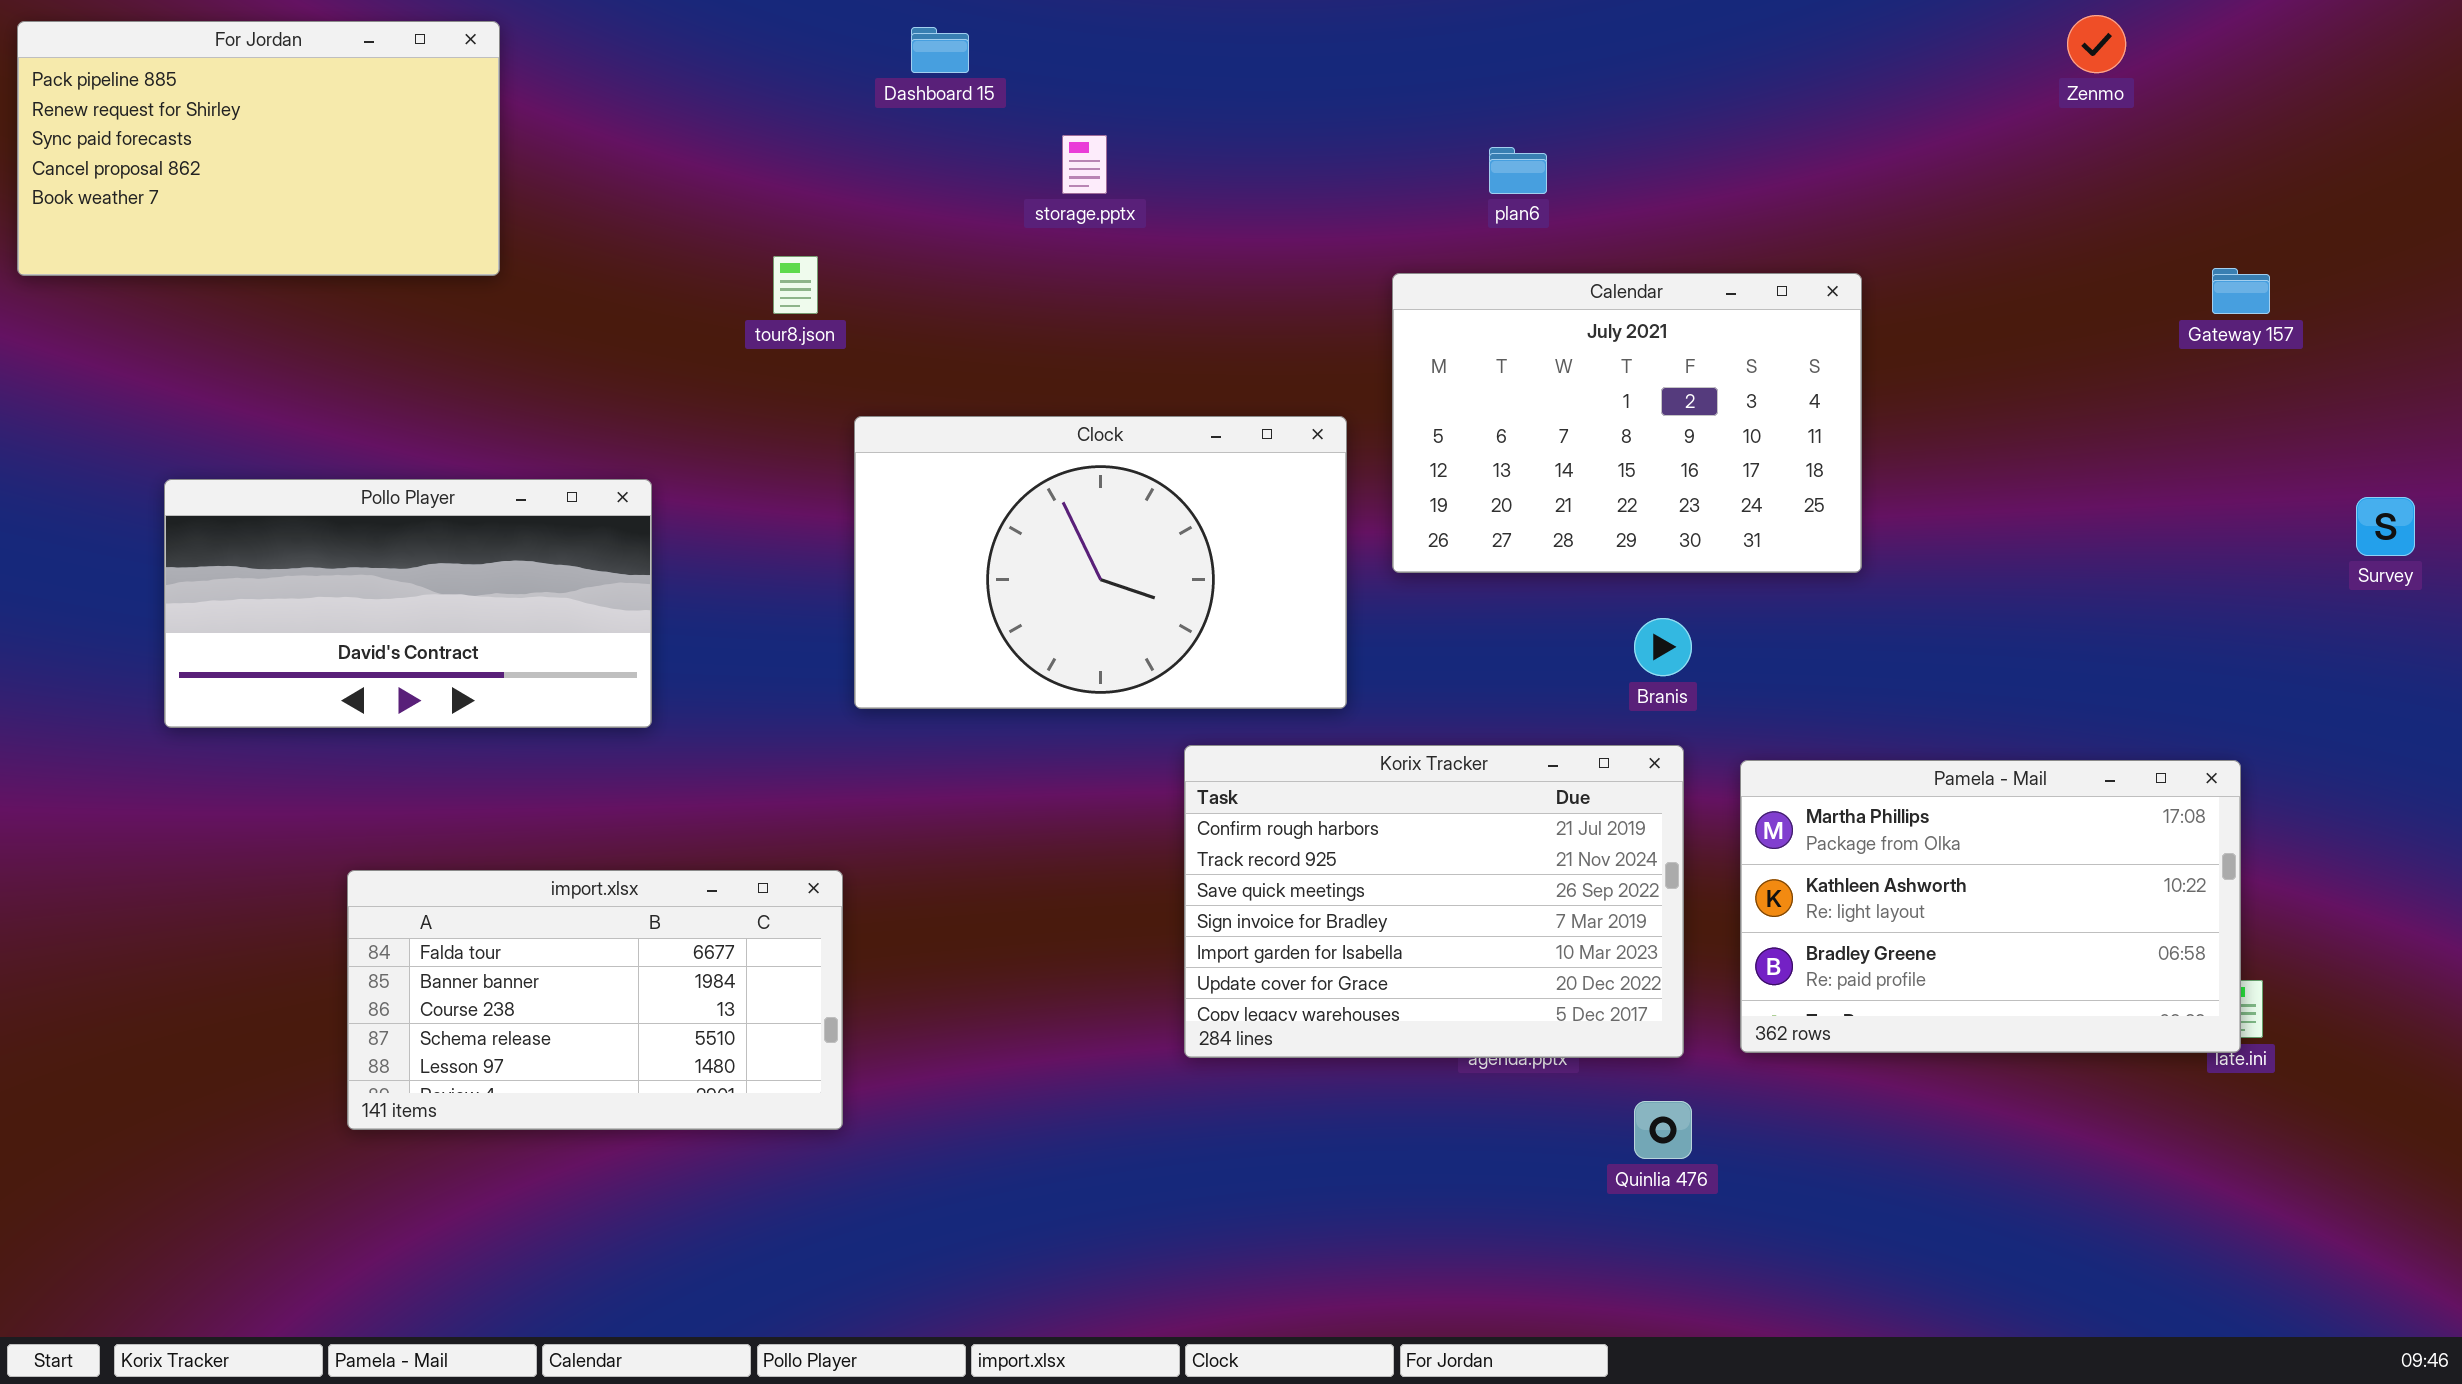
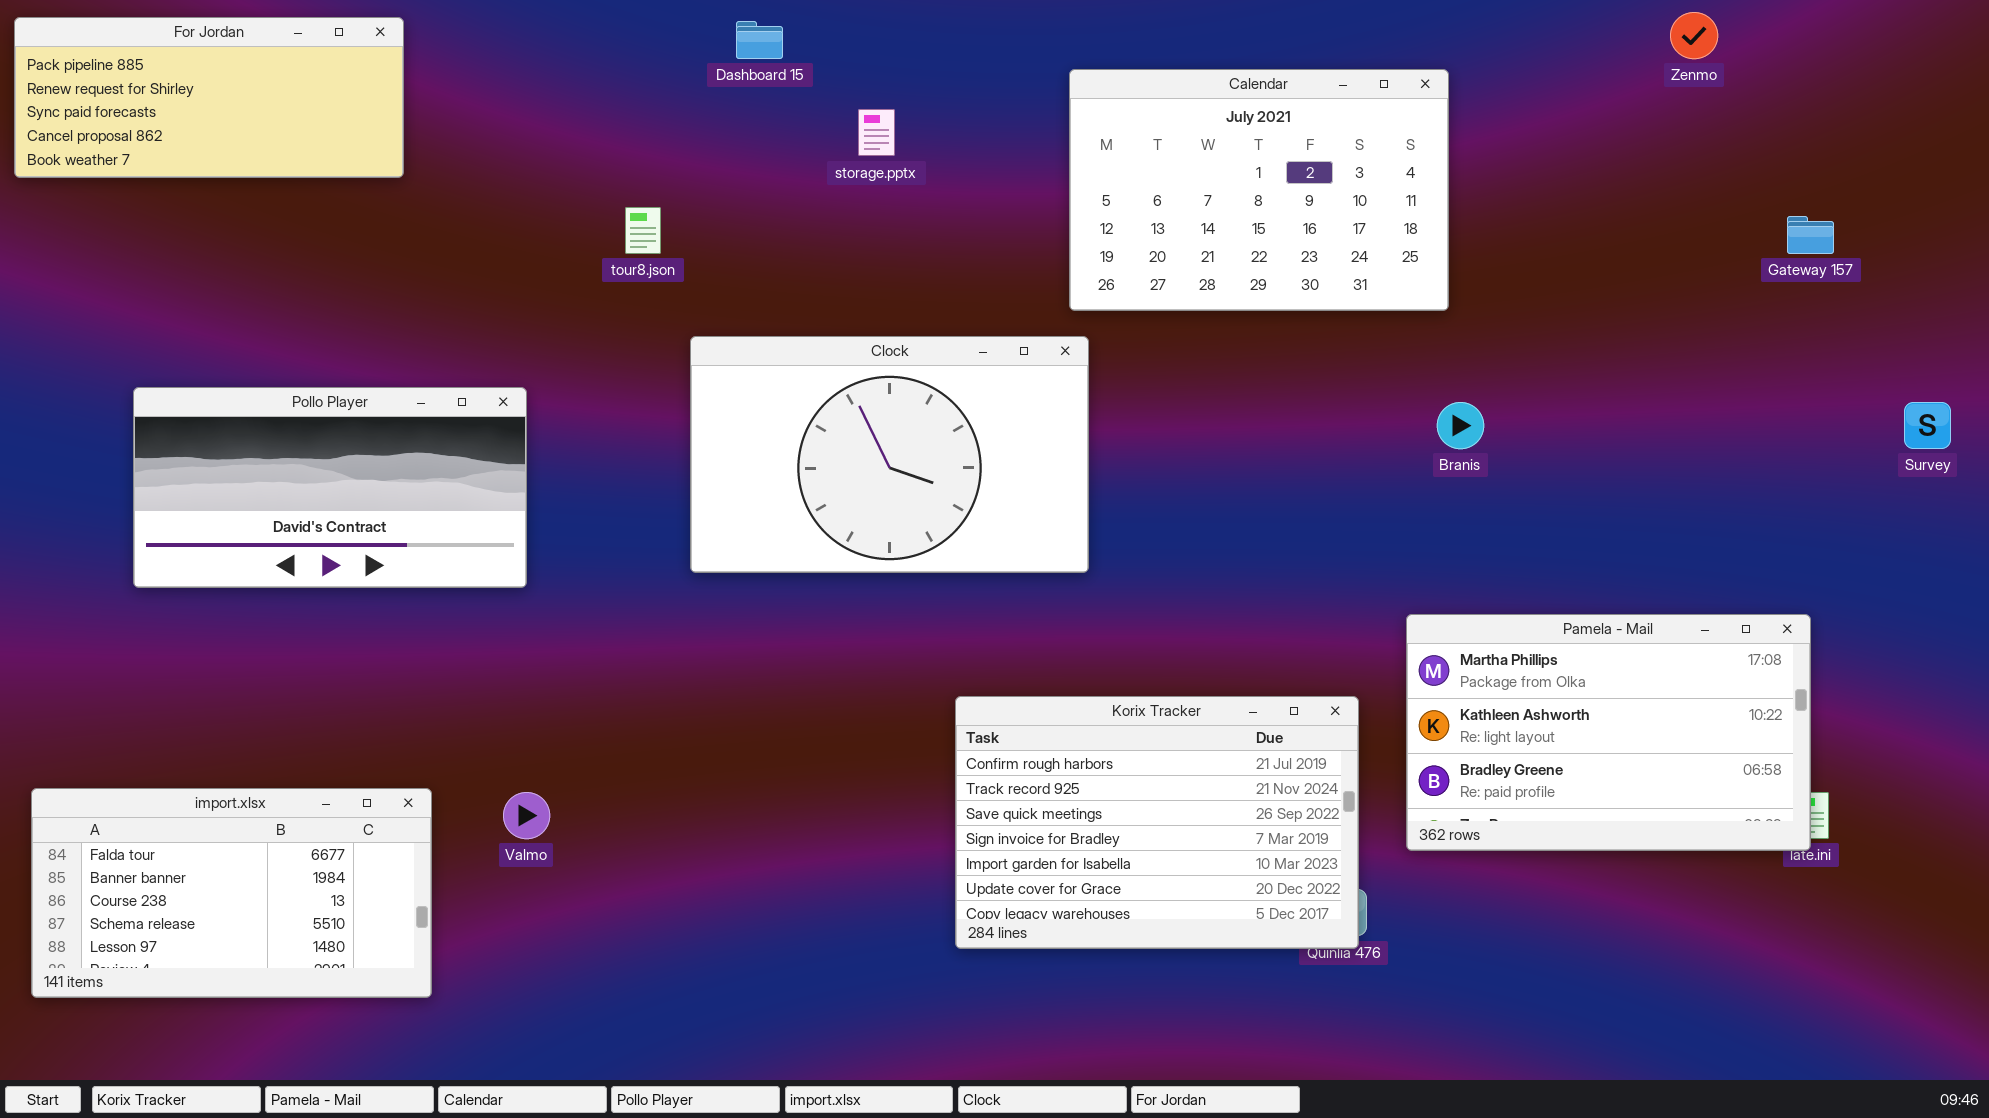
For Jordan: [17,21,500,276] -> [14,17,404,178], resized
Calendar: [1392,273,1862,573] -> [1069,69,1449,311], moved
Branis: [1634,618,1692,676] -> [1437,402,1484,449], moved
Korix Tracker: [1184,745,1684,1058] -> [955,696,1359,949], moved
import.xlsx: [347,870,843,1130] -> [31,788,432,998], moved

